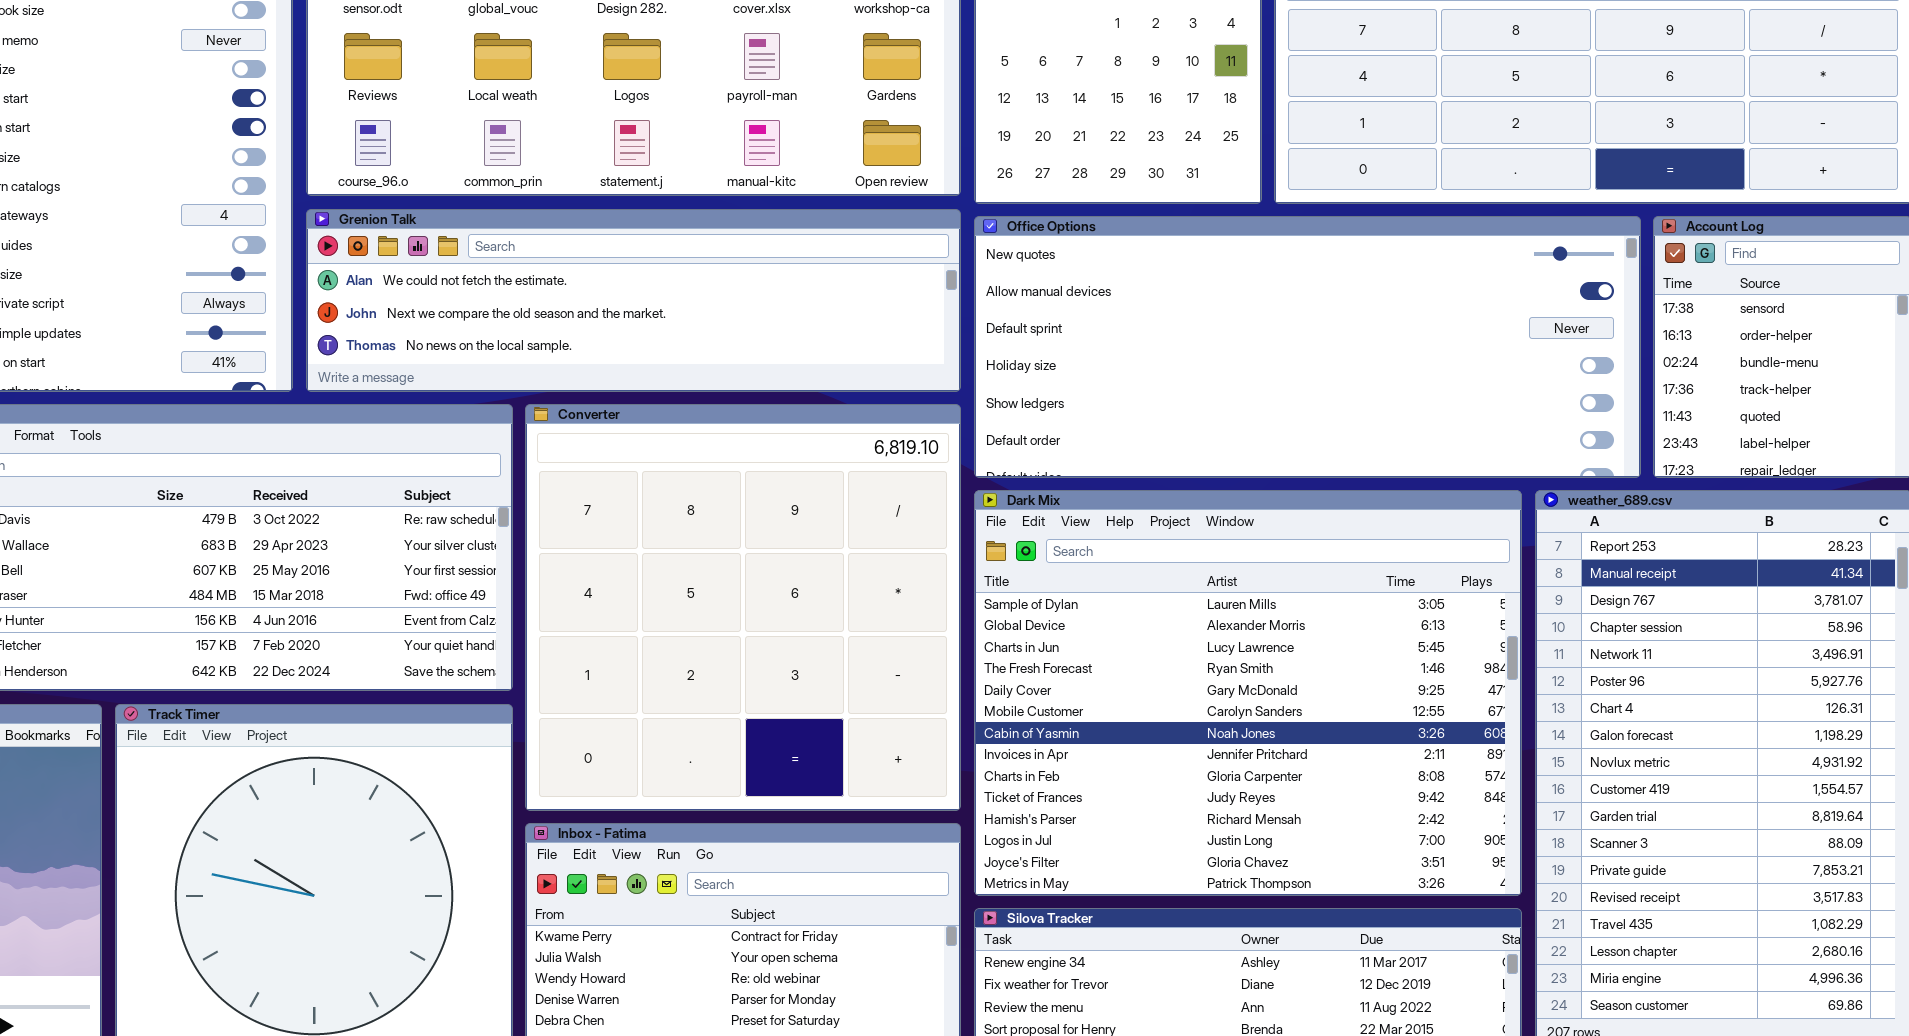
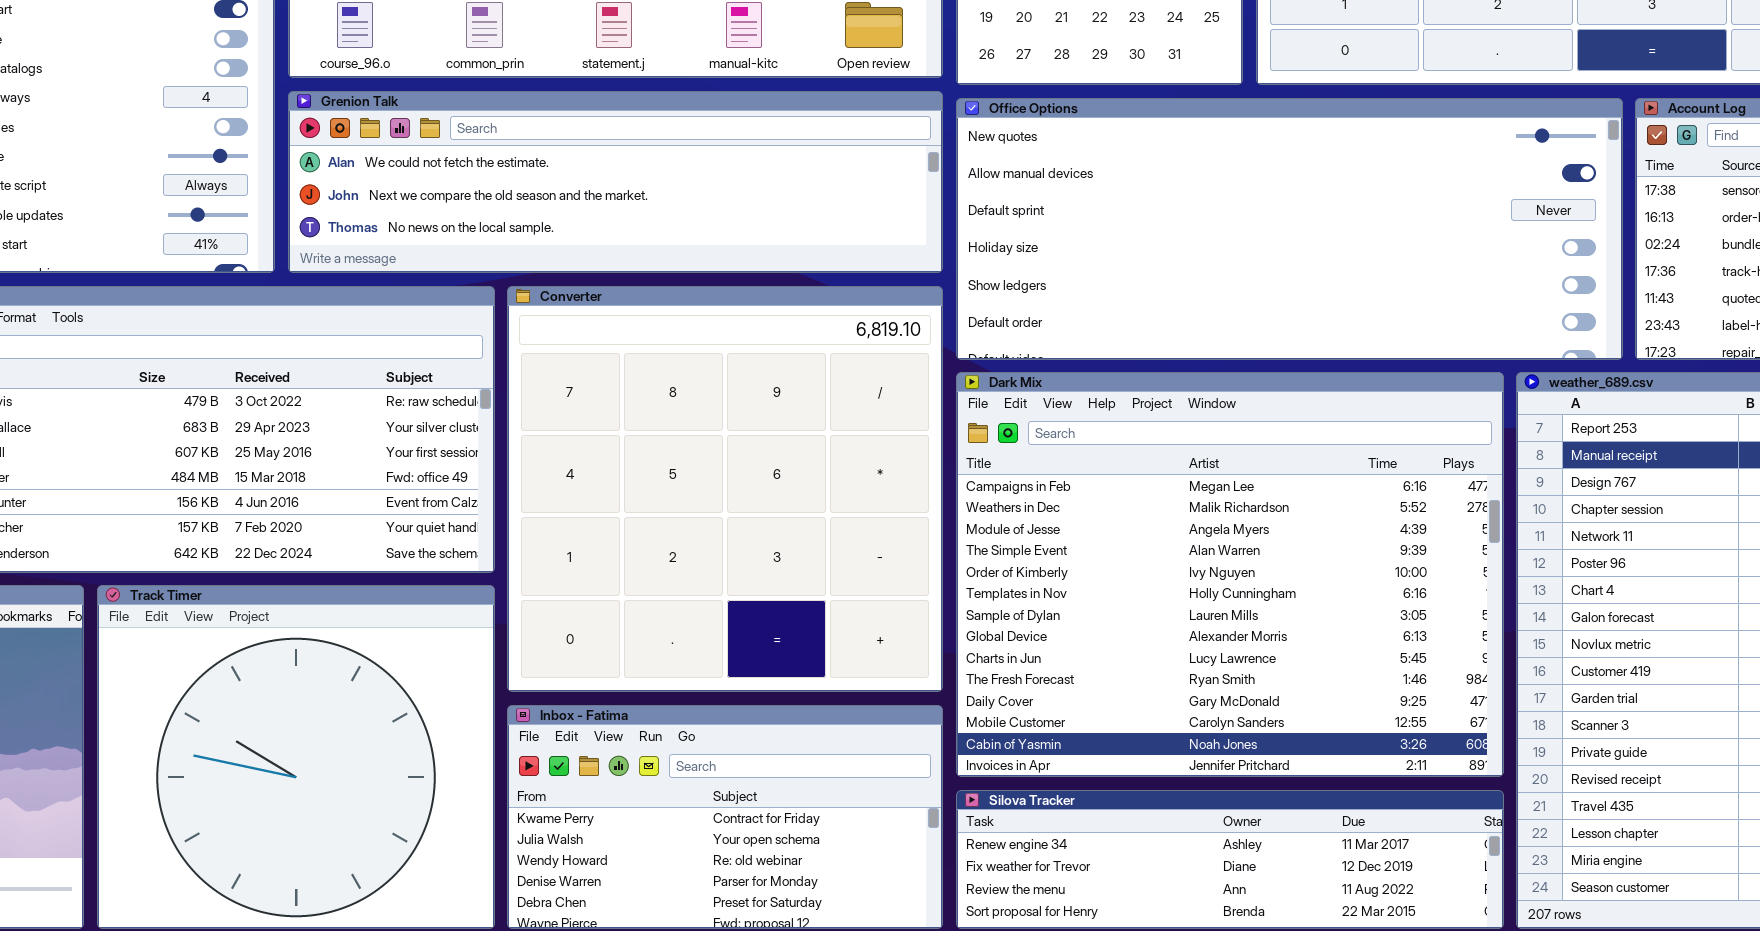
Dark Mix: [974,490,1522,896] -> [956,372,1504,777], scrolled up 6 rows

